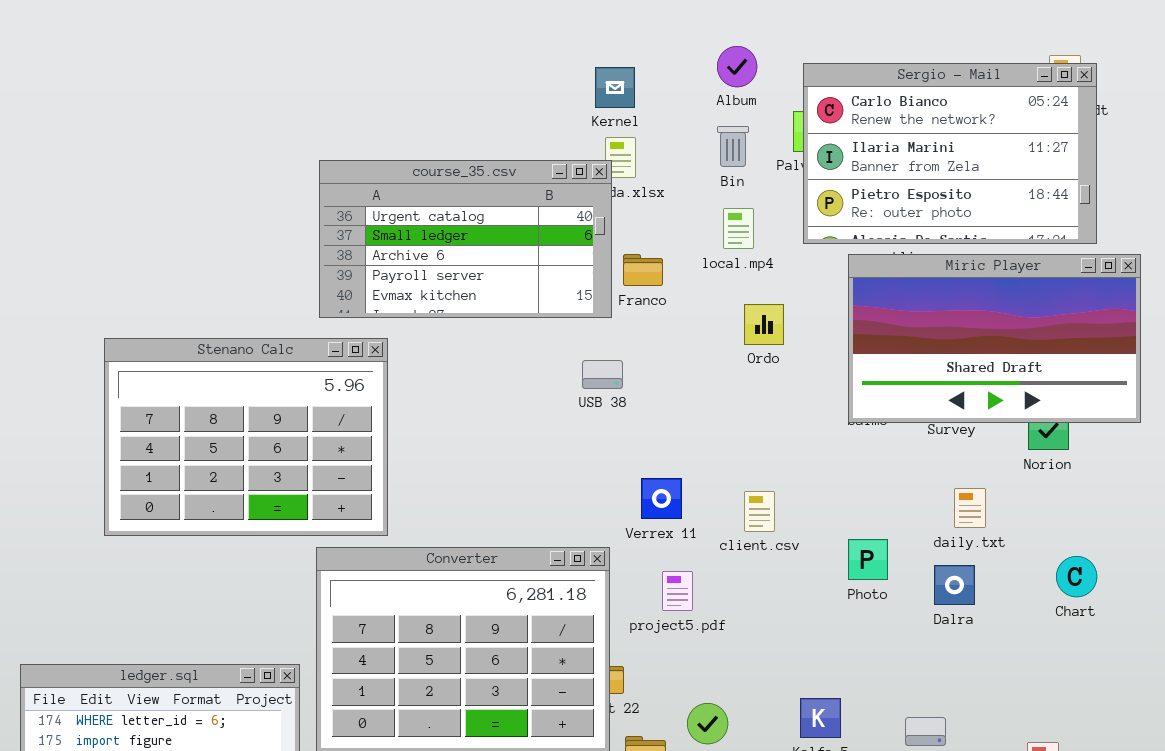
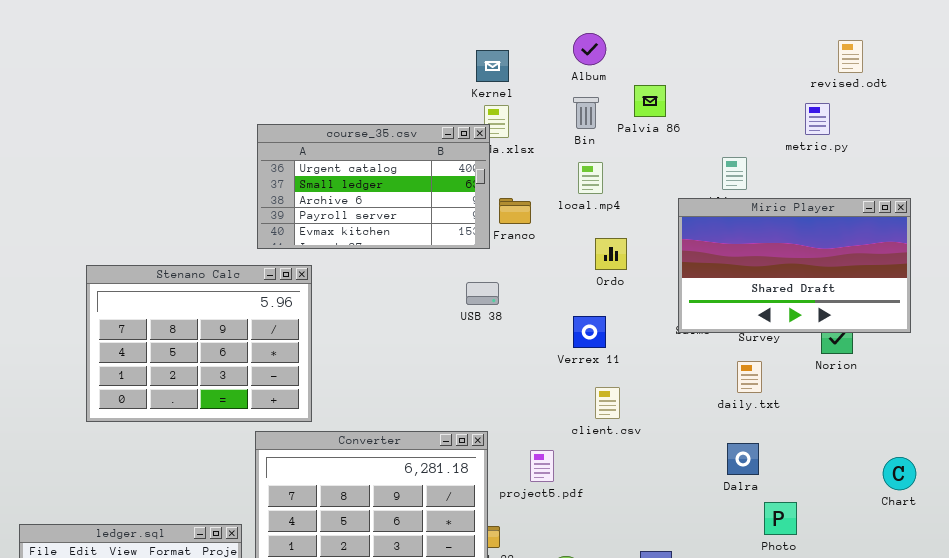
Sergio - Mail: [803,63,1097,244] -> none, closed
Verrex 11: [641,478,682,519] -> [573,316,606,348], moved
daily.txt: [954,488,986,528] -> [737,361,762,393], moved
Photo: [848,539,888,580] -> [764,502,797,535], moved
Chart: [1056,556,1097,597] -> [883,457,916,490], moved
Dalra: [934,565,975,605] -> [727,443,759,475], moved

